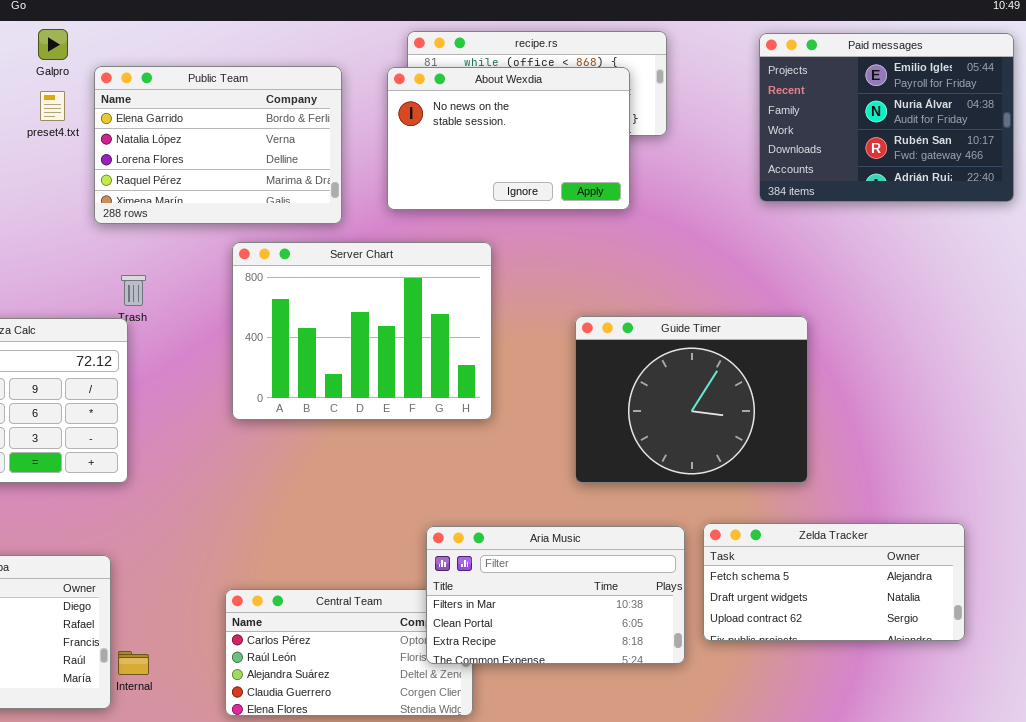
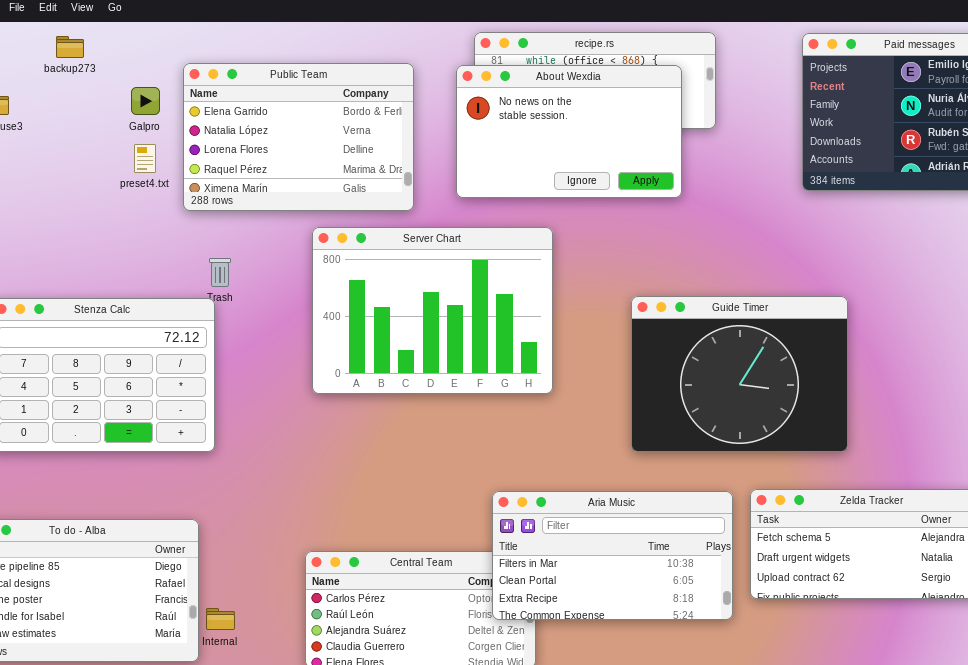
Galpro: [38,29,68,60] -> [131,87,160,115], moved
preset4.txt: [40,91,65,121] -> [134,144,156,173], moved

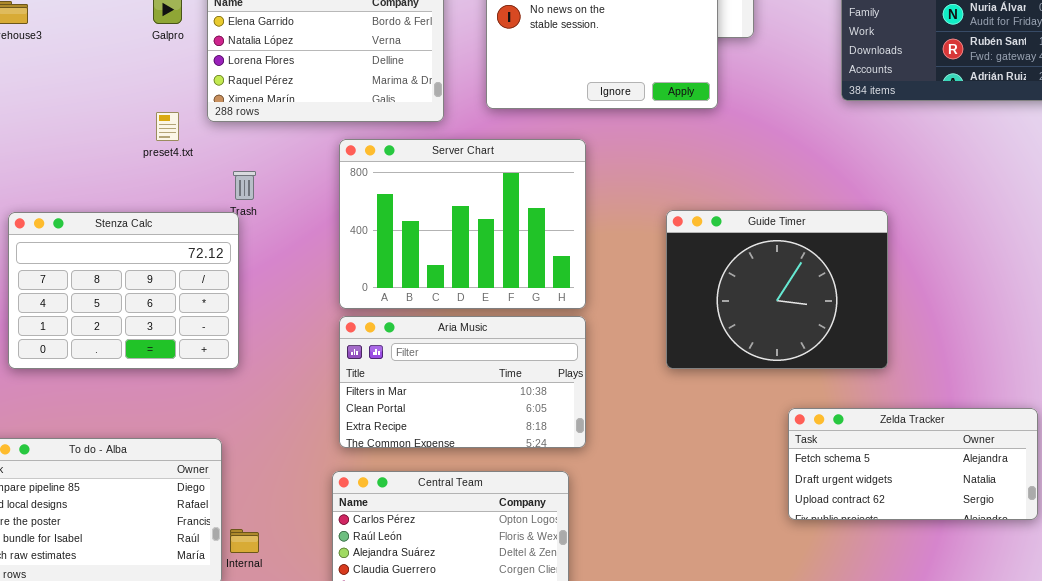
preset4.txt: [134,144,156,173] -> [156,112,179,141], moved
Aria Music: [492,491,733,620] -> [339,316,586,448], moved

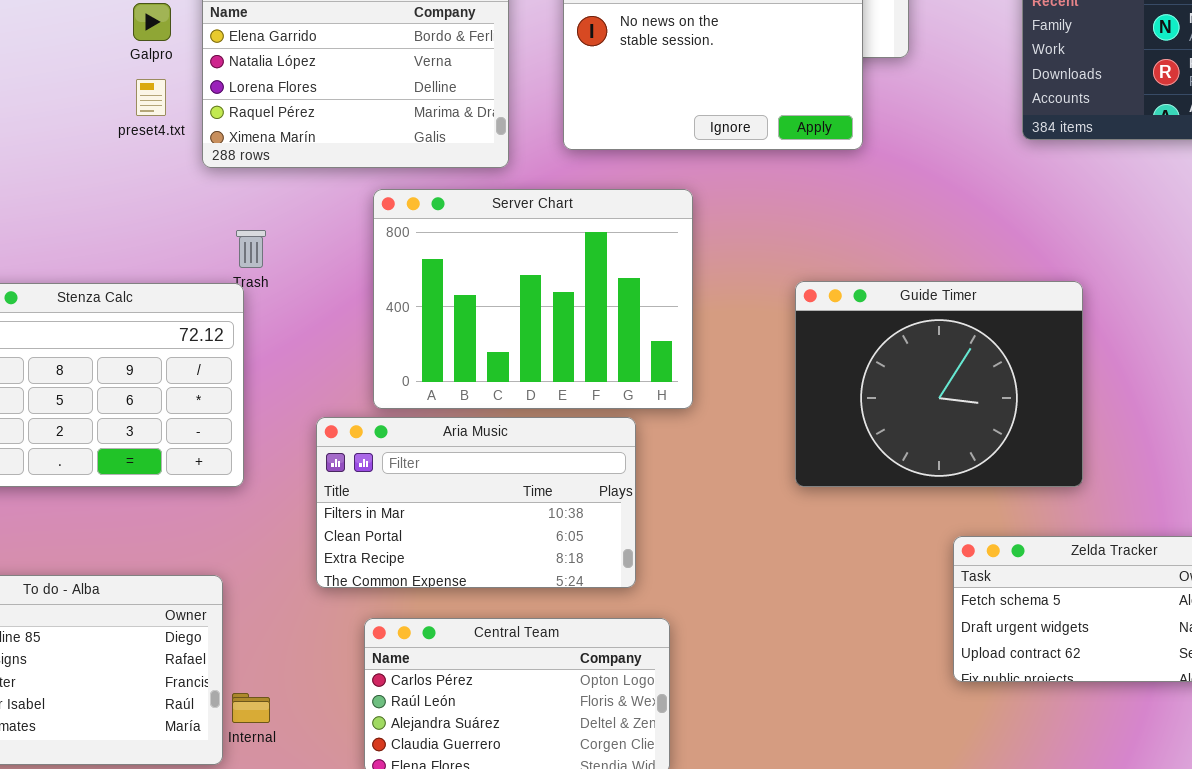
preset4.txt: [156,112,179,141] -> [136,79,166,116], moved
Aria Music: [339,316,586,448] -> [316,417,636,588], moved

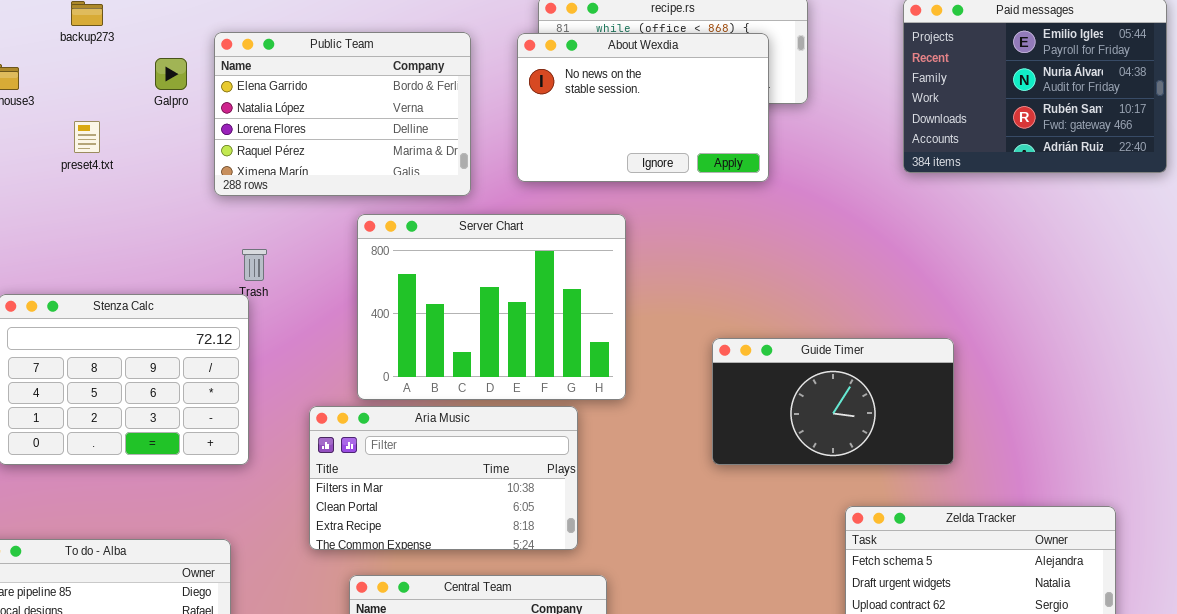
preset4.txt: [136,79,166,116] -> [74,121,100,153], moved
Guide Timer: [795,281,1083,487] -> [712,338,954,465], resized

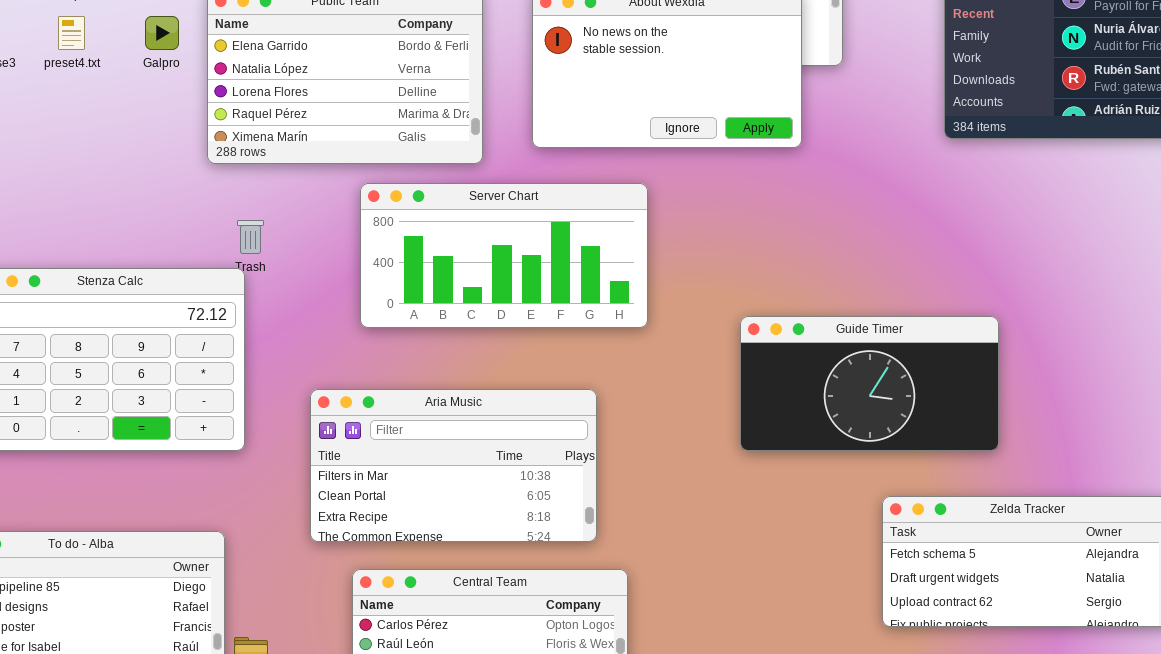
preset4.txt: [74,121,100,153] -> [58,16,85,50], moved
Server Chart: [357,214,626,400] -> [360,183,648,328], resized

